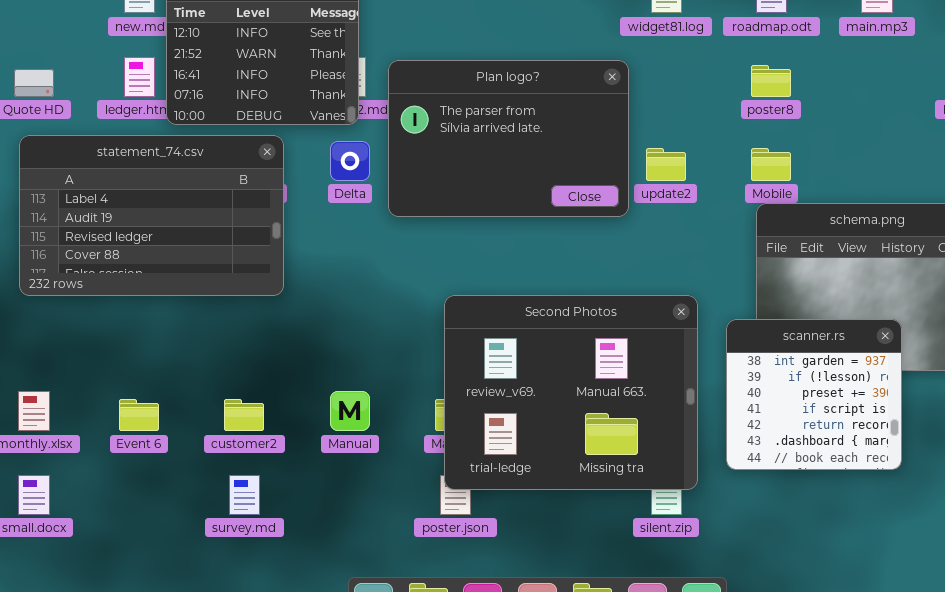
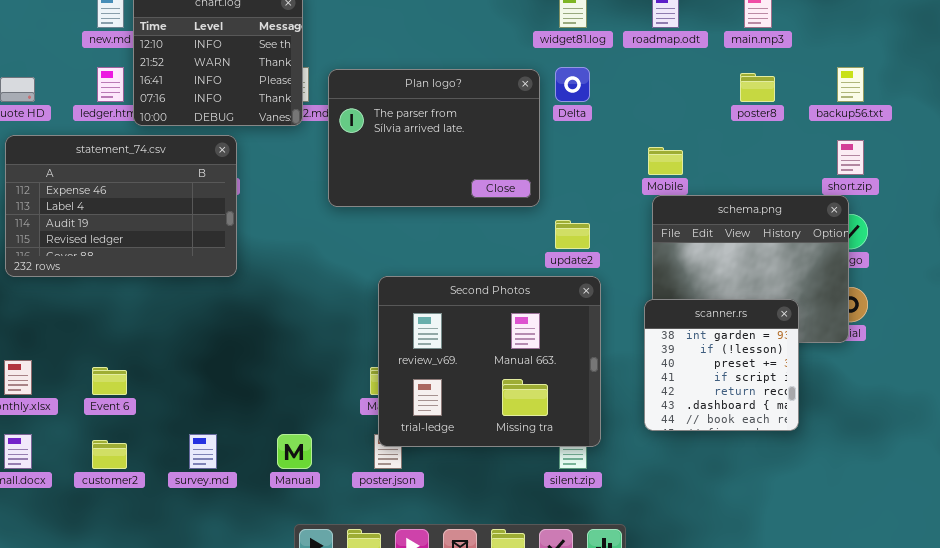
poster8: [751,65,791,97] -> [740,73,775,102], moved
statement_74.csv: [19,135,284,296] -> [5,135,237,277], scrolled up 1 row
Delta: [330,141,370,181] -> [555,67,590,102], moved
update2: [646,148,686,181] -> [555,220,590,249], moved
scanner.rs: [726,319,902,470] -> [644,299,799,431], moved
Manual: [330,391,370,431] -> [277,434,312,469], moved
customer2: [224,399,264,431] -> [92,440,127,469], moved

